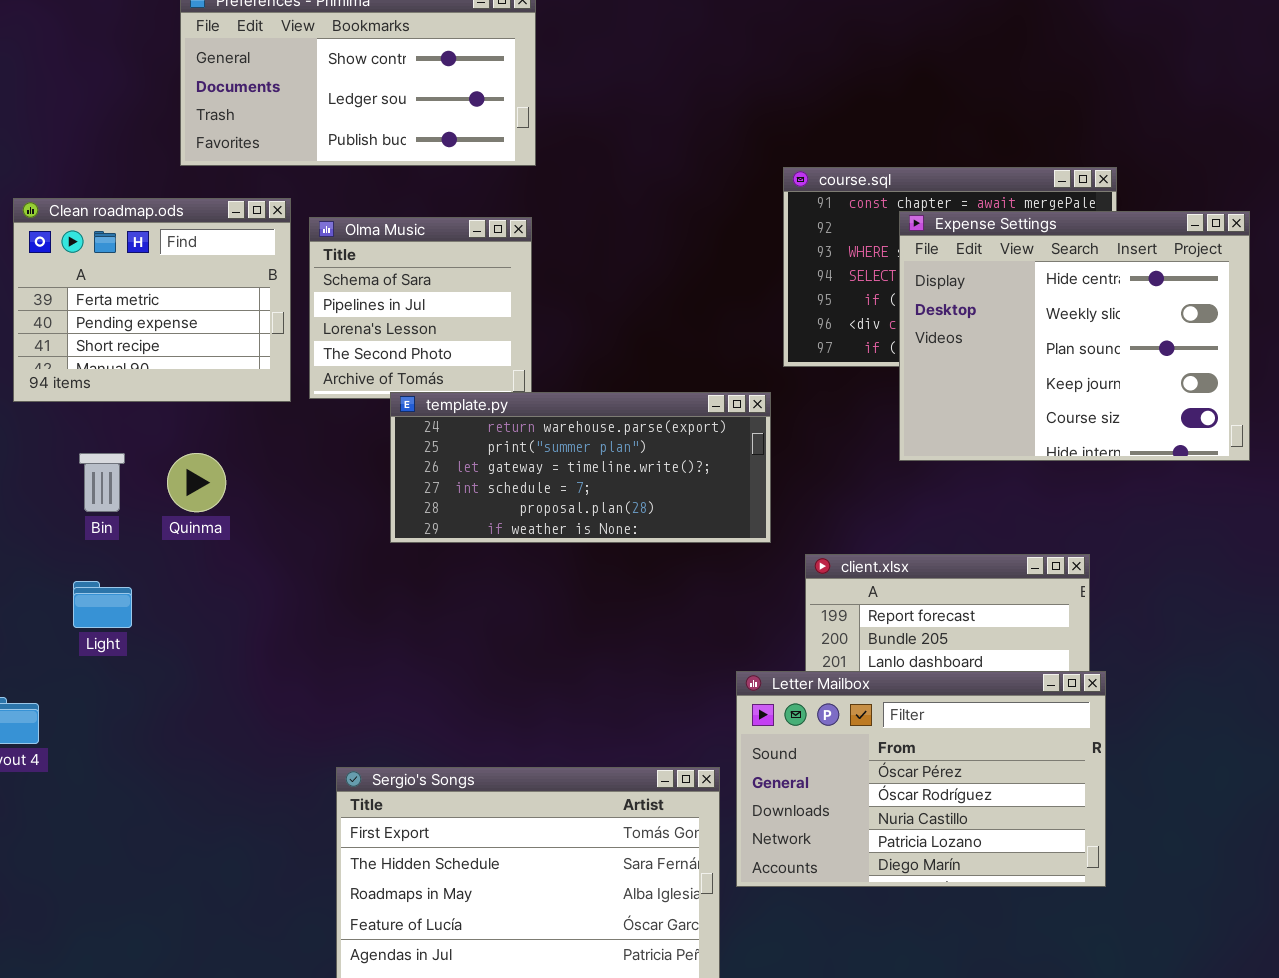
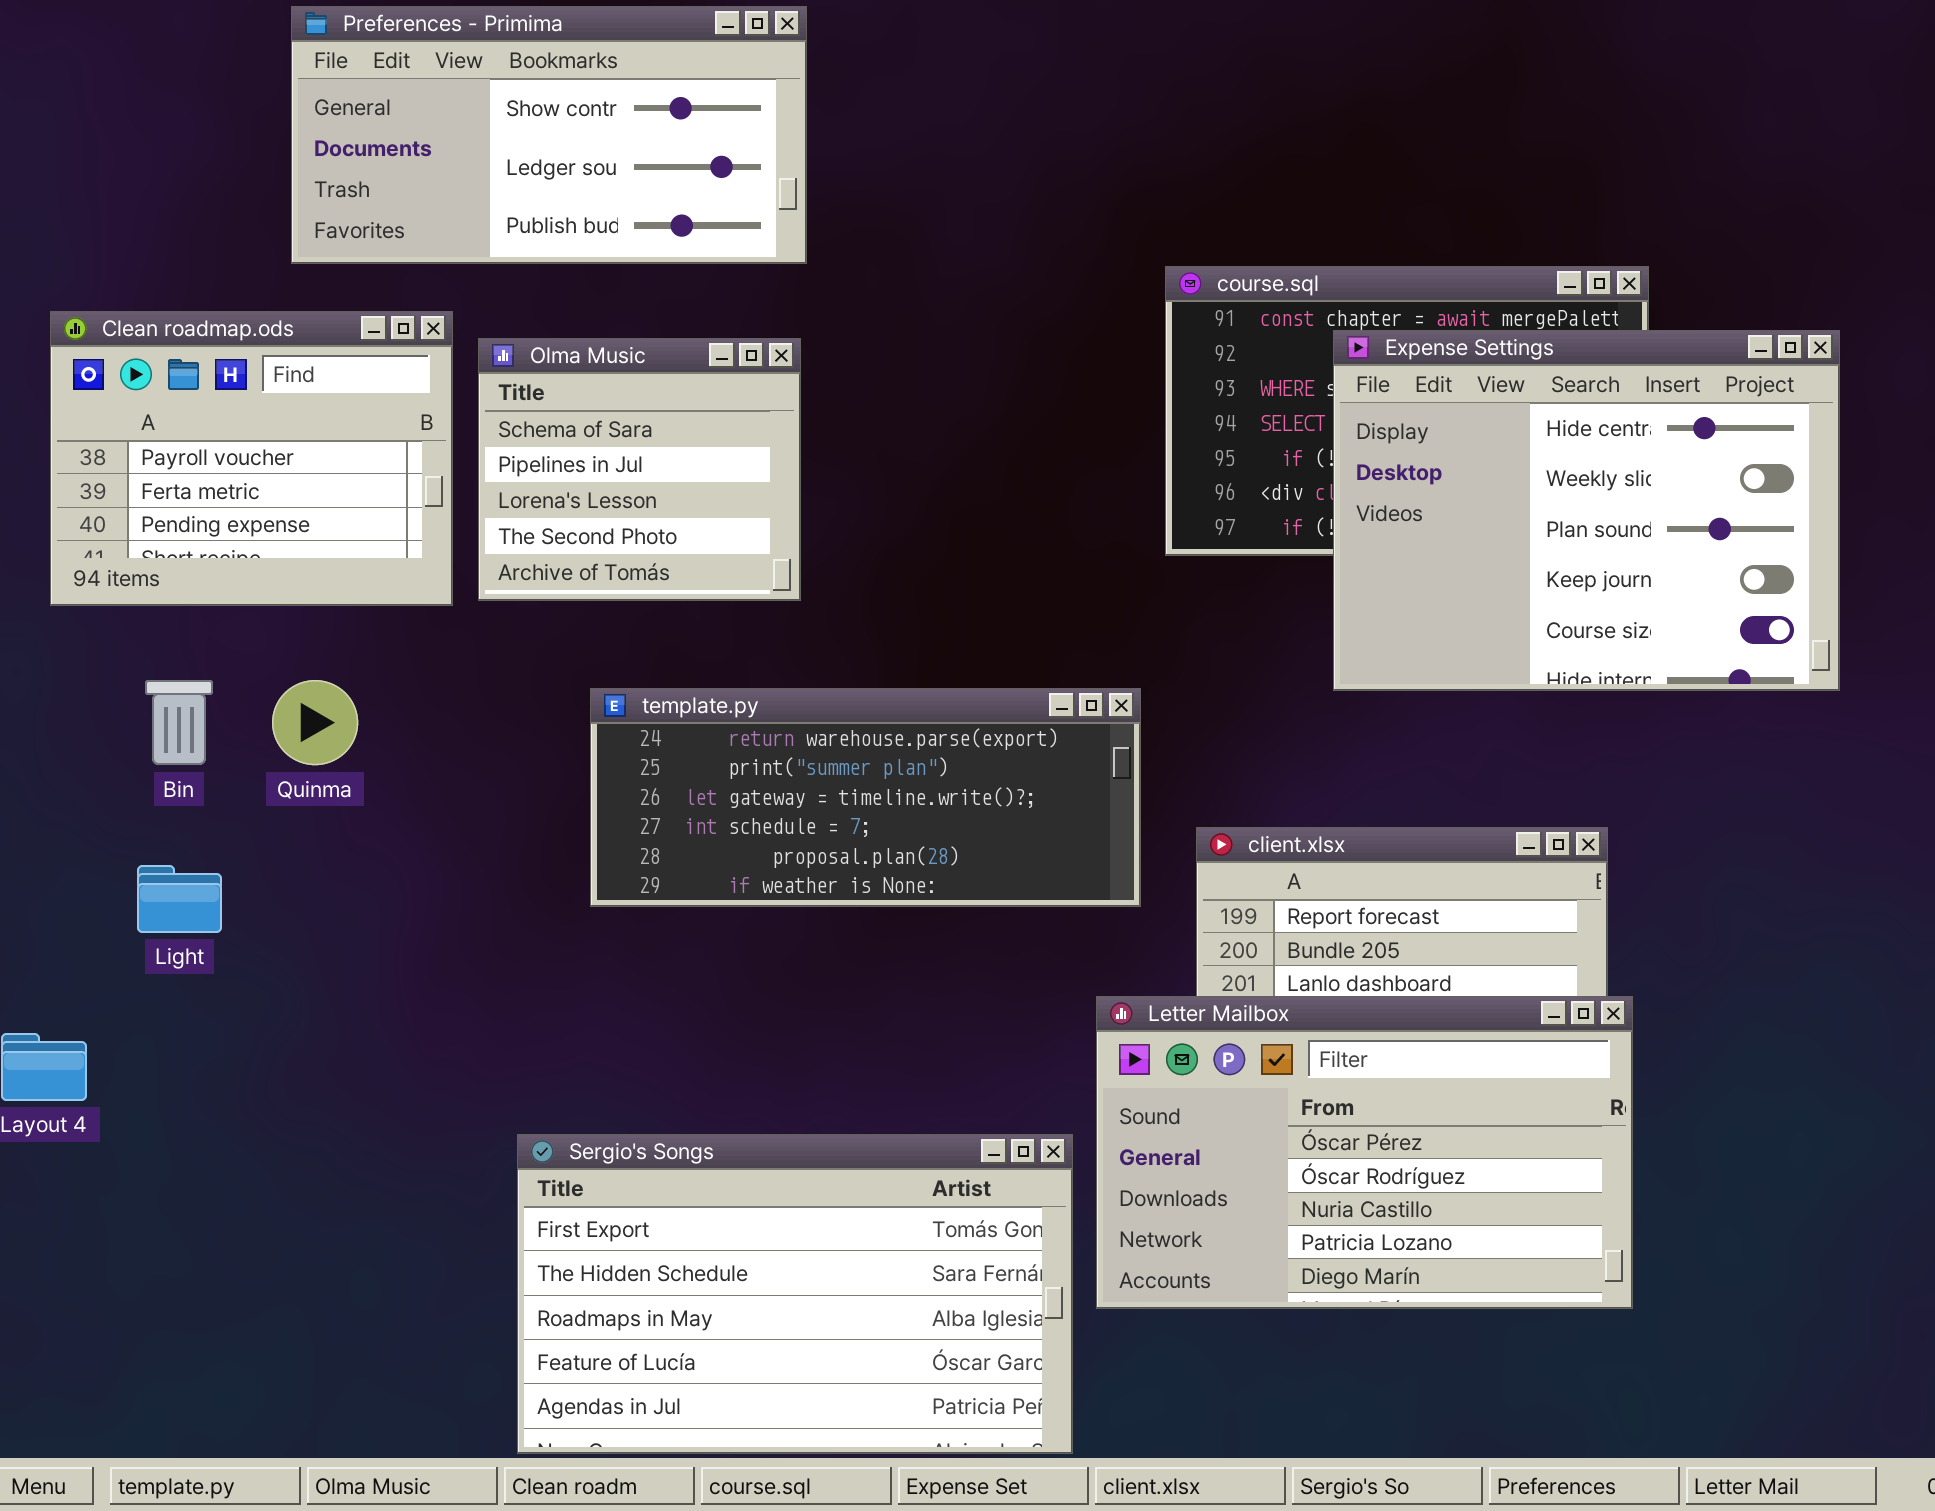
Clean roadmap.ods: [13,198,291,402] -> [50,311,453,606], scrolled up 1 row
template.py: [390,392,771,543] -> [590,688,1141,907], moved

